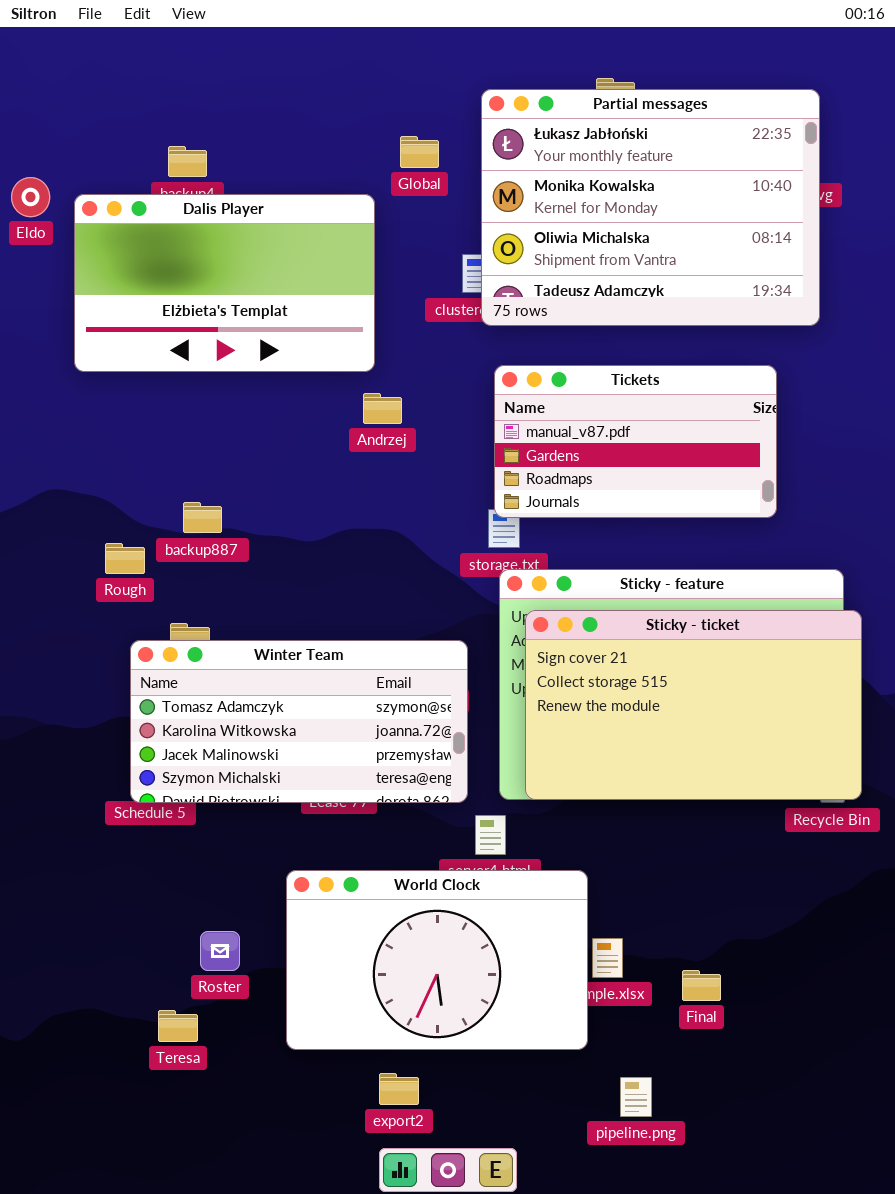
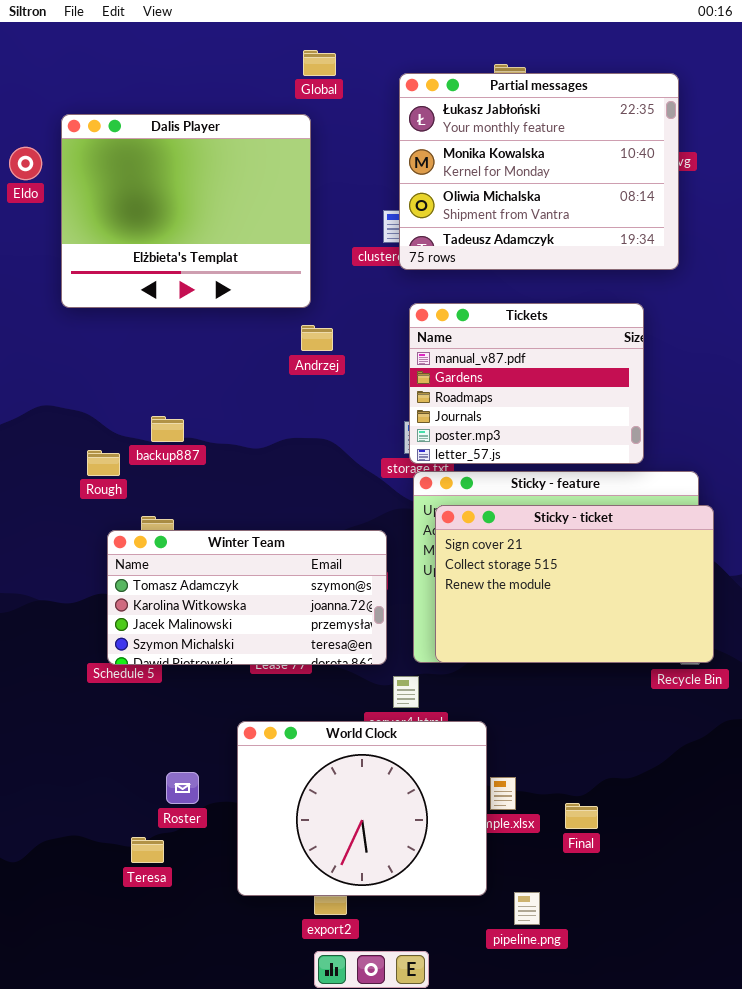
Global: [400,136,439,168] -> [303,50,336,76], moved
Dalis Player: [74,194,375,372] -> [61,114,311,308], resized
Tickets: [494,365,777,518] -> [409,303,644,464], resized
World Clock: [286,870,588,1050] -> [237,721,487,896], resized

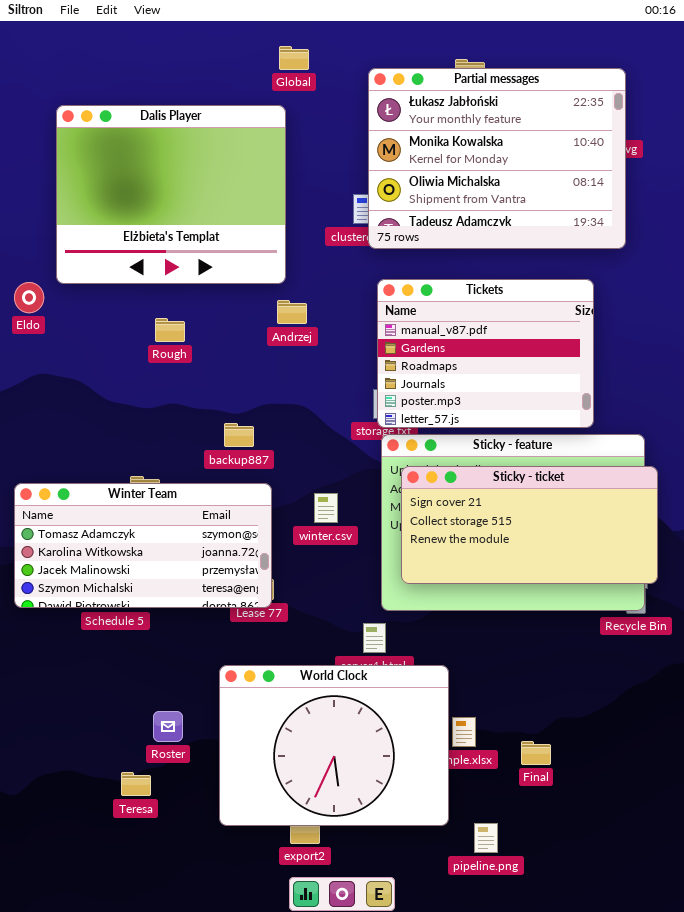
Eldo: [9,147,42,180] -> [14,282,44,313], moved
backup887: [151,416,184,442] -> [224,423,254,447], moved
Rough: [87,450,120,476] -> [155,318,185,342], moved
Sticky - ticket: [435,505,714,663] -> [401,466,658,584], resized
Winter Team: [107,530,387,665] -> [14,483,272,608], moved

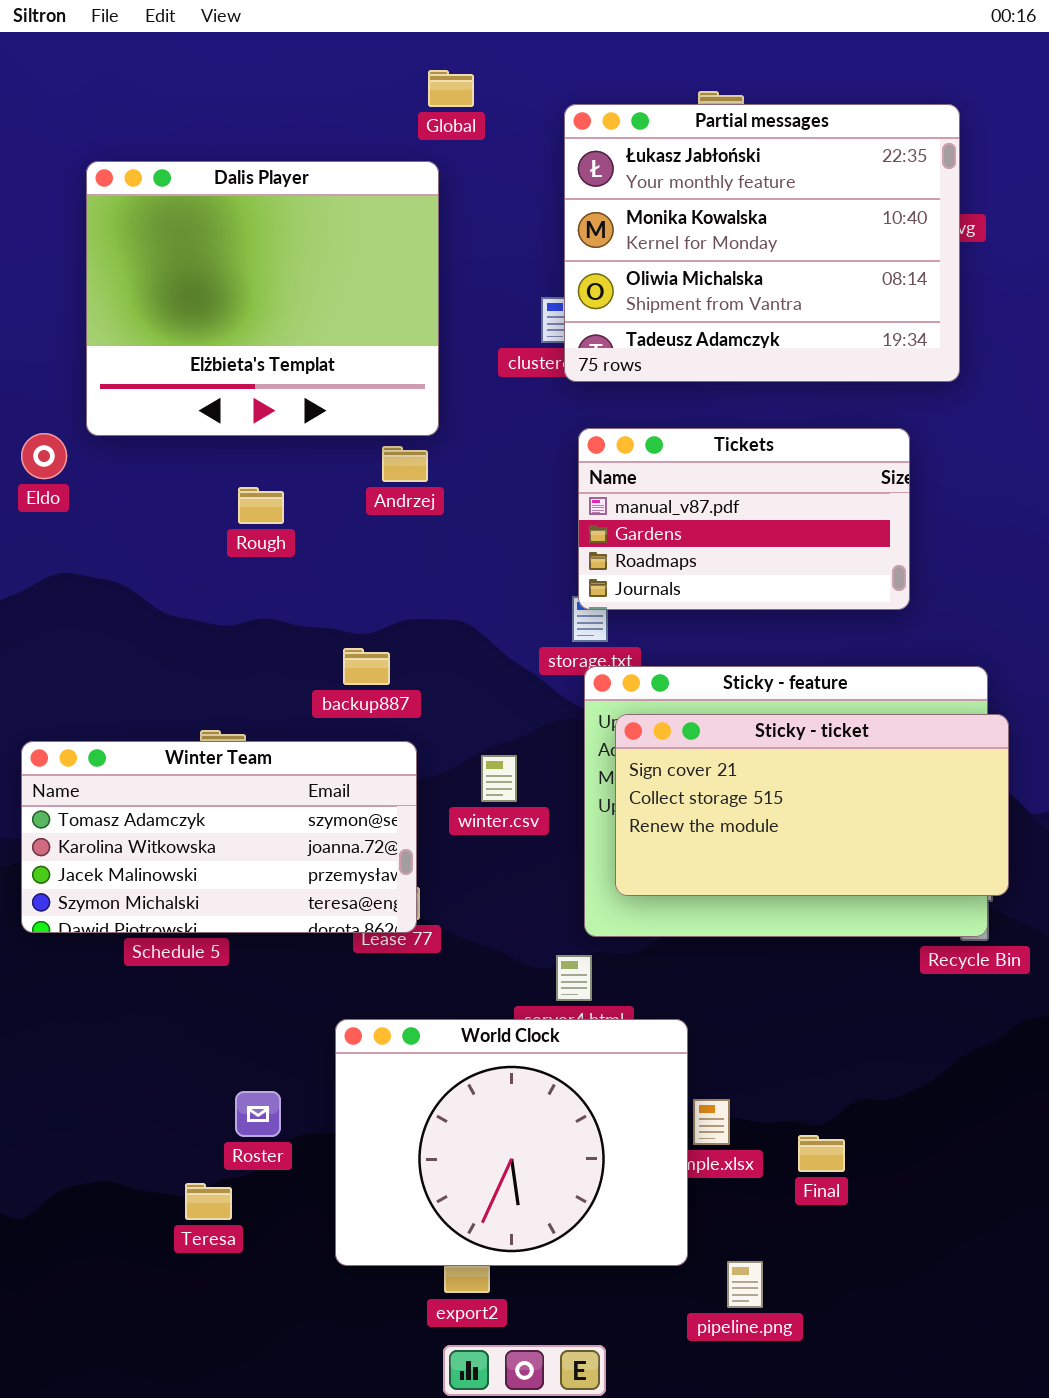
Tickets: [377,279,594,428] -> [578,428,910,610], resized
Andrzej: [277,300,307,324] -> [382,446,428,482], moved

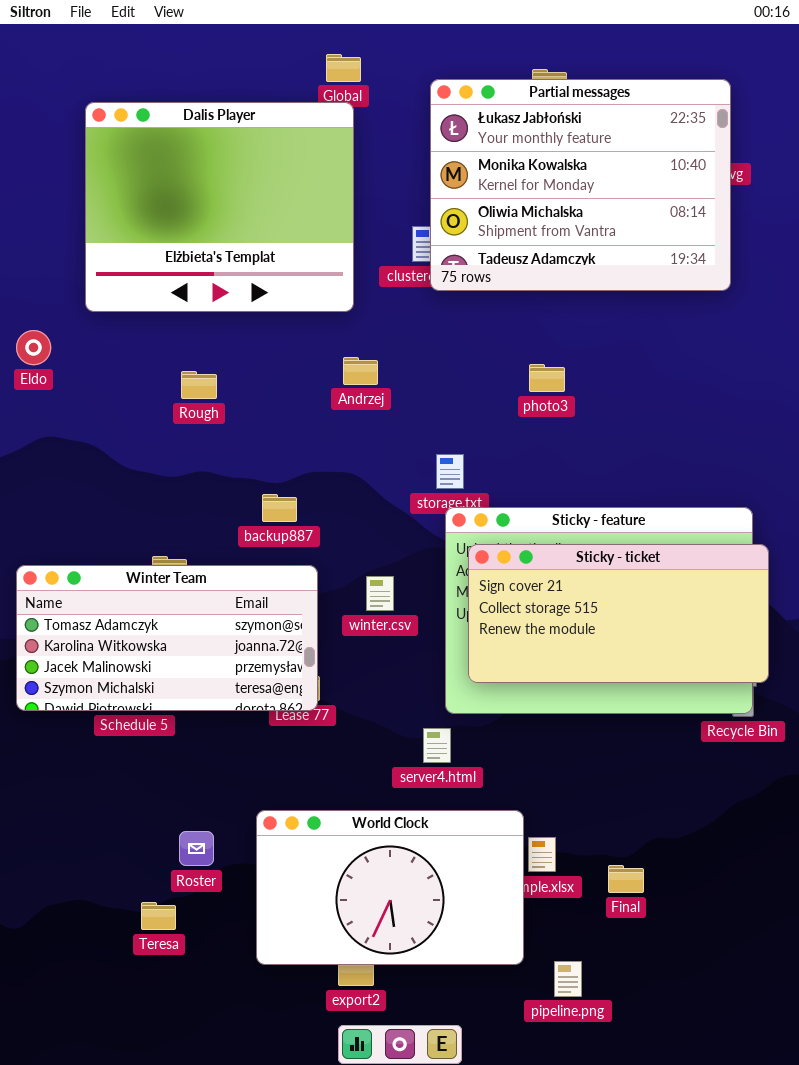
Dalis Player: [86,161,439,436] -> [85,102,354,312], moved
Tickets: [578,428,910,610] -> none, closed
Andrzej: [382,446,428,482] -> [343,357,378,385], moved
World Clock: [335,1019,688,1266] -> [256,810,524,965], resized

